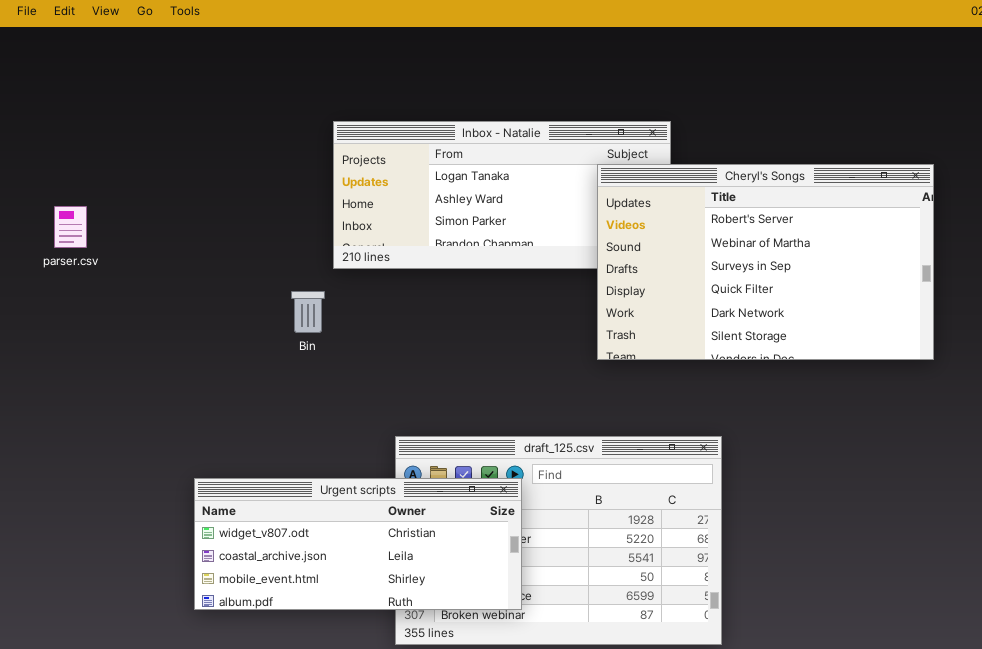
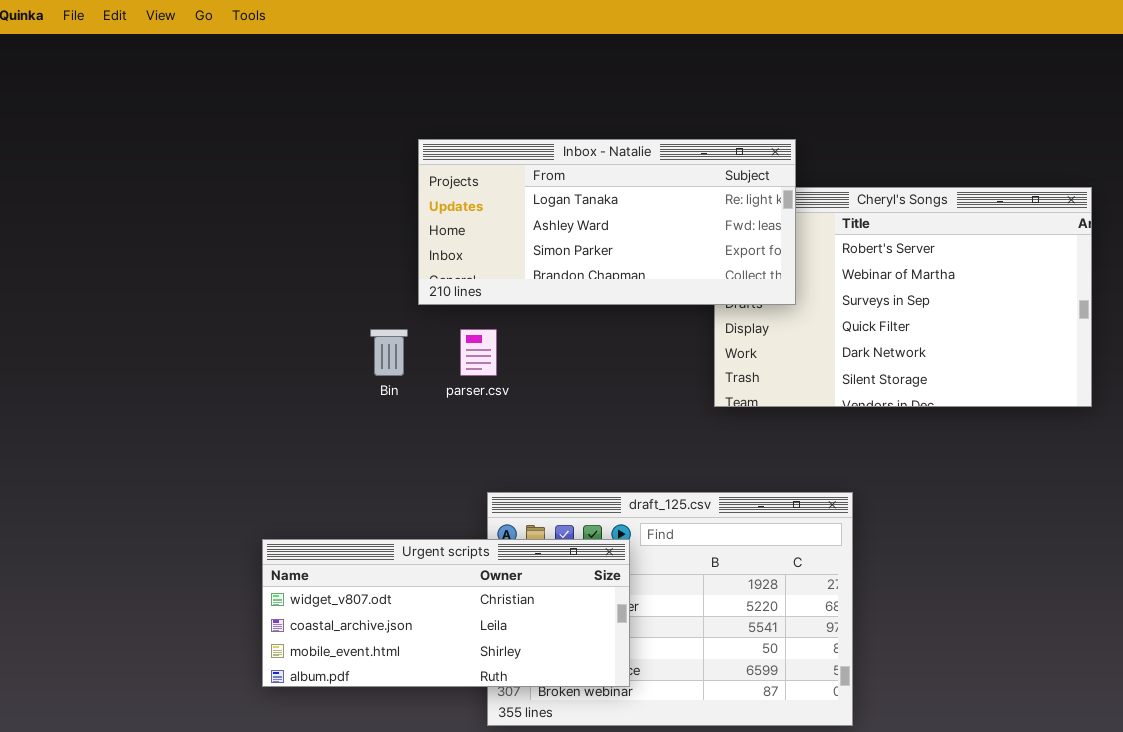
Inbox - Natalie: [333,121,671,269] -> [418,139,796,305], raised
parser.csv: [54,206,87,248] -> [460,329,497,376], moved

